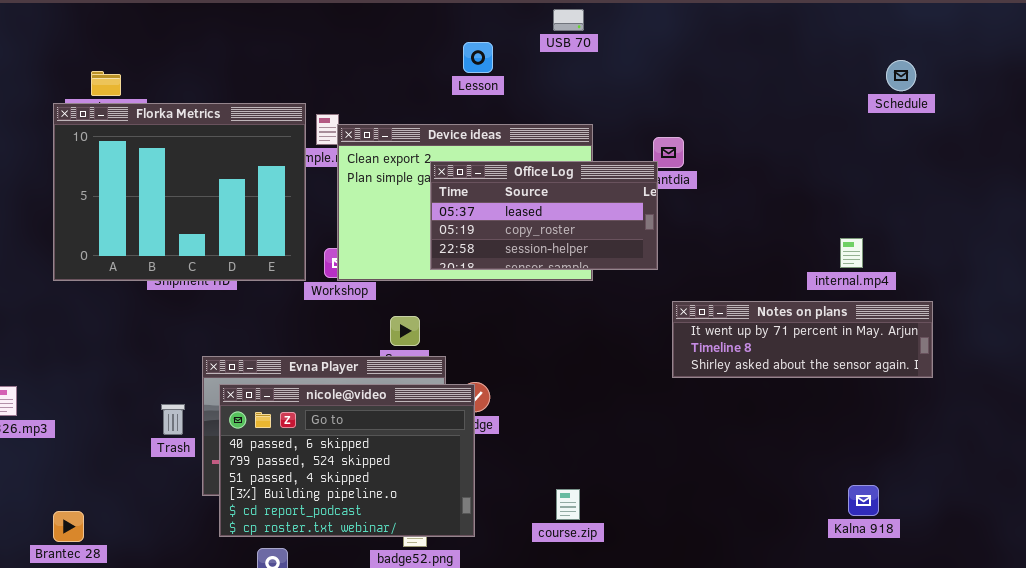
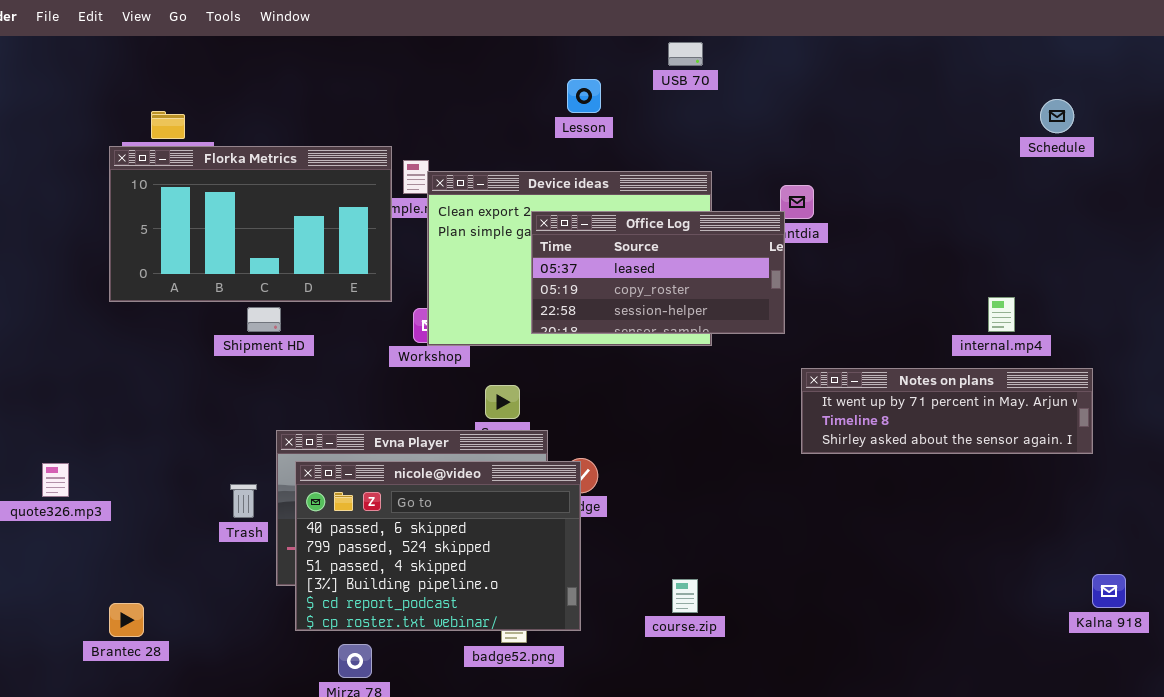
Florka Metrics: [53,103,306,281] -> [109,146,392,302], resized
Kalna 918: [848,485,879,516] -> [1092,574,1126,608], moved

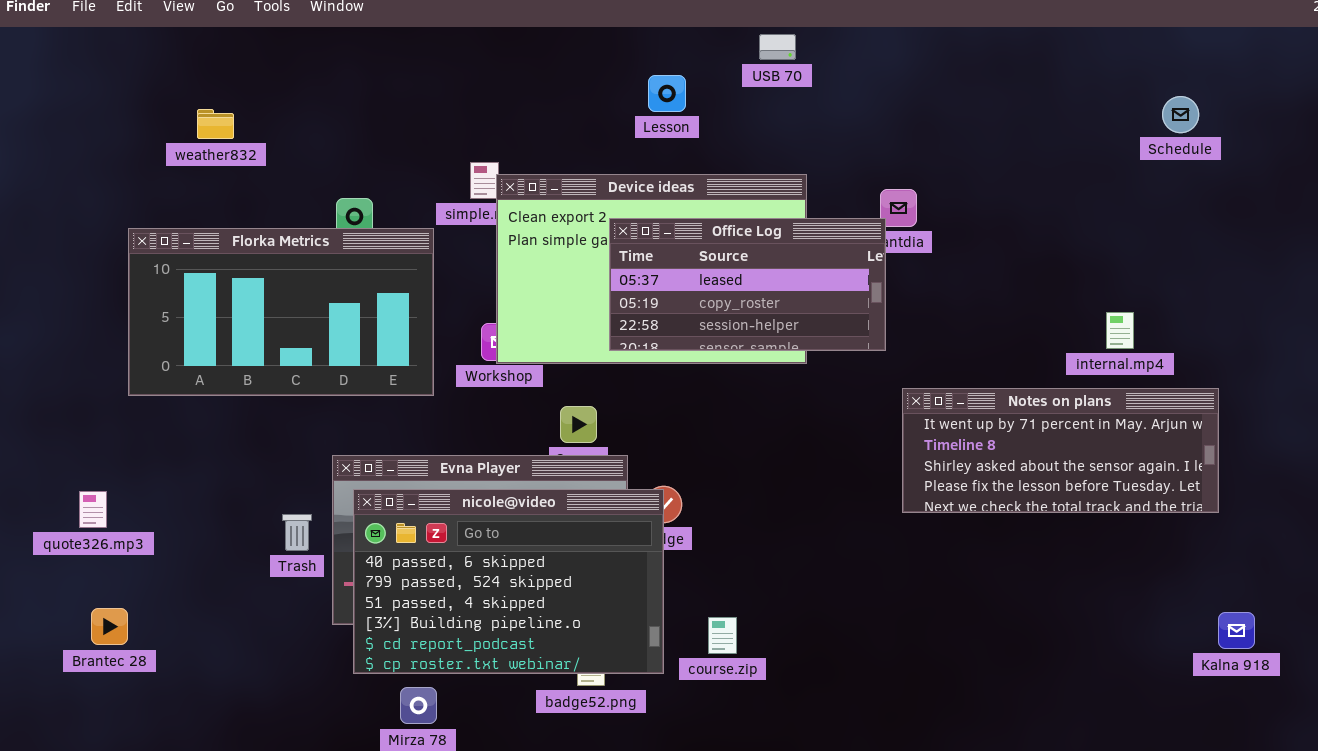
Florka Metrics: [109,146,392,302] -> [128,228,434,396], moved
Notes on plans: [801,368,1093,454] -> [902,388,1219,513], resized
course.zip: [672,579,698,613] -> [708,617,737,654], moved
Brantec 28: [109,603,144,637] -> [91,608,128,645], moved

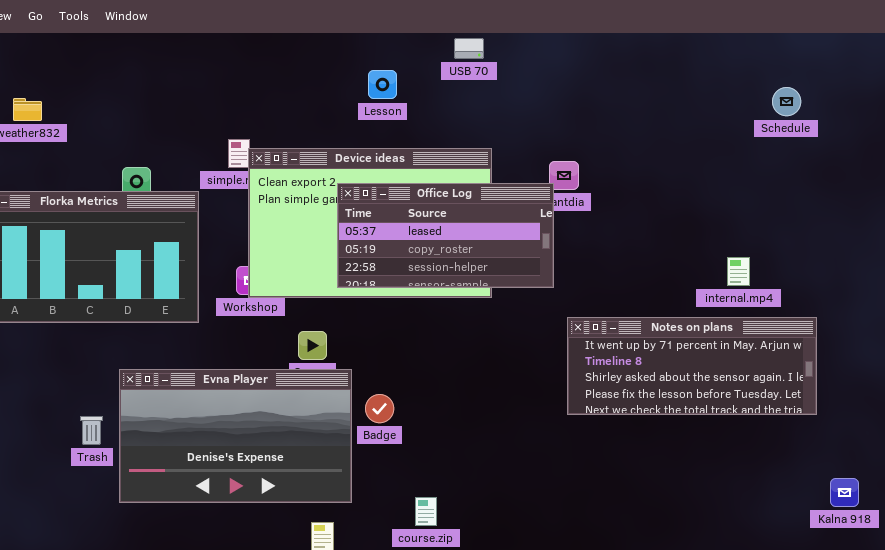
nicole@video: [353,489,664,674] -> none, closed
Kalna 918: [1218,612,1255,649] -> [830,478,859,507], moved

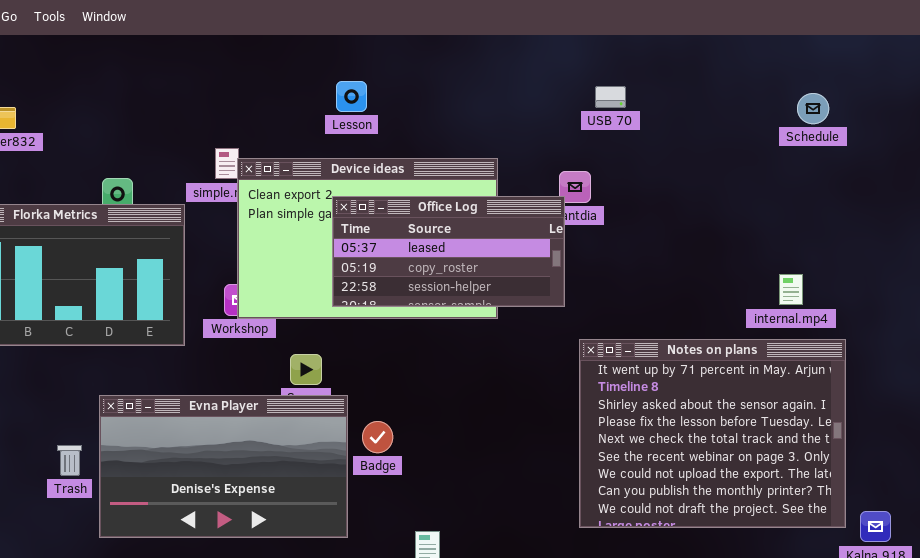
USB 70: [454,38,484,59] -> [595,86,626,108], moved
Lesson: [368,70,397,99] -> [336,81,367,112], moved
internal.mp4: [727,257,750,286] -> [779,274,803,305], moved
Notes on plans: [567,317,817,415] -> [579,339,846,528], resized

